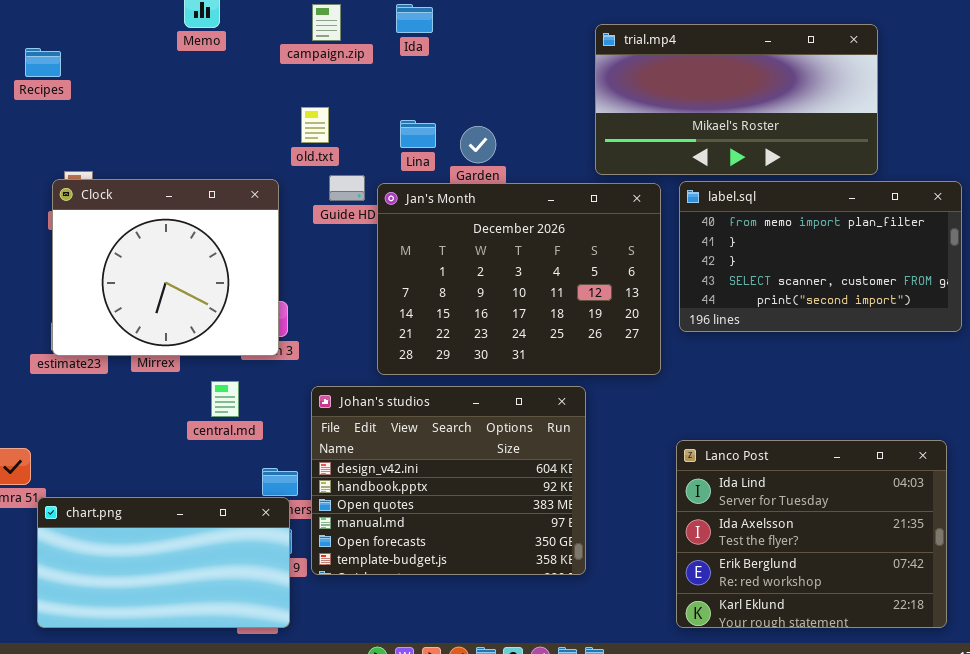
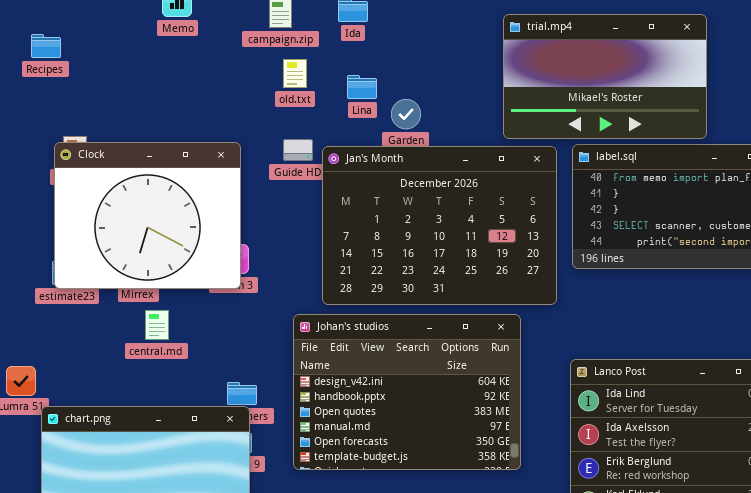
trial.mp4: [595,24,878,175] -> [503,14,707,139], resized
old.txt: [301,107,329,143] -> [283,59,307,88], moved
Lina: [400,120,436,148] -> [347,75,377,99], moved
central.md: [211,381,239,417] -> [145,310,169,340], moved
Johan's studios: [311,386,586,575] -> [293,314,521,470], moved

